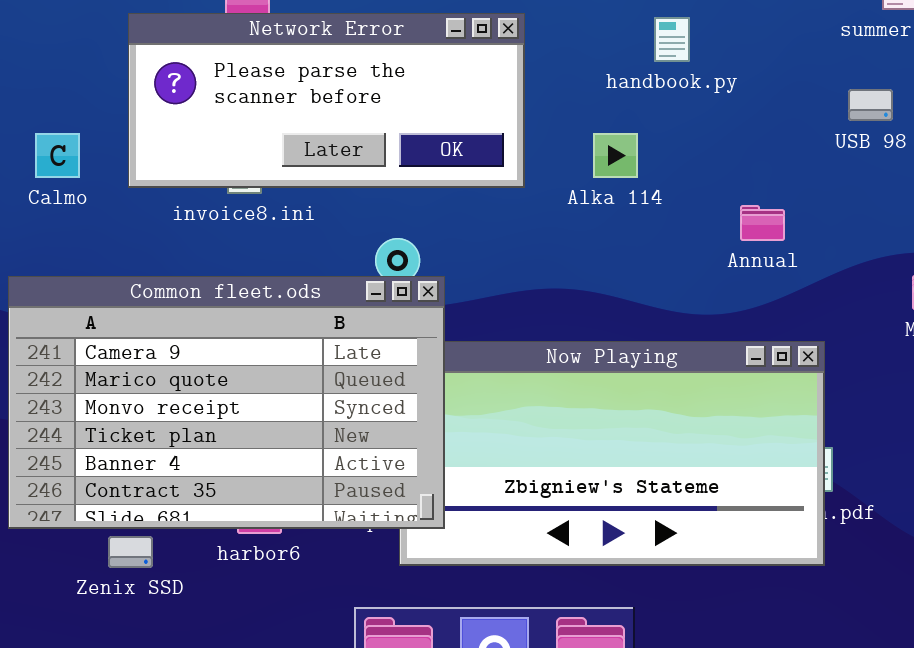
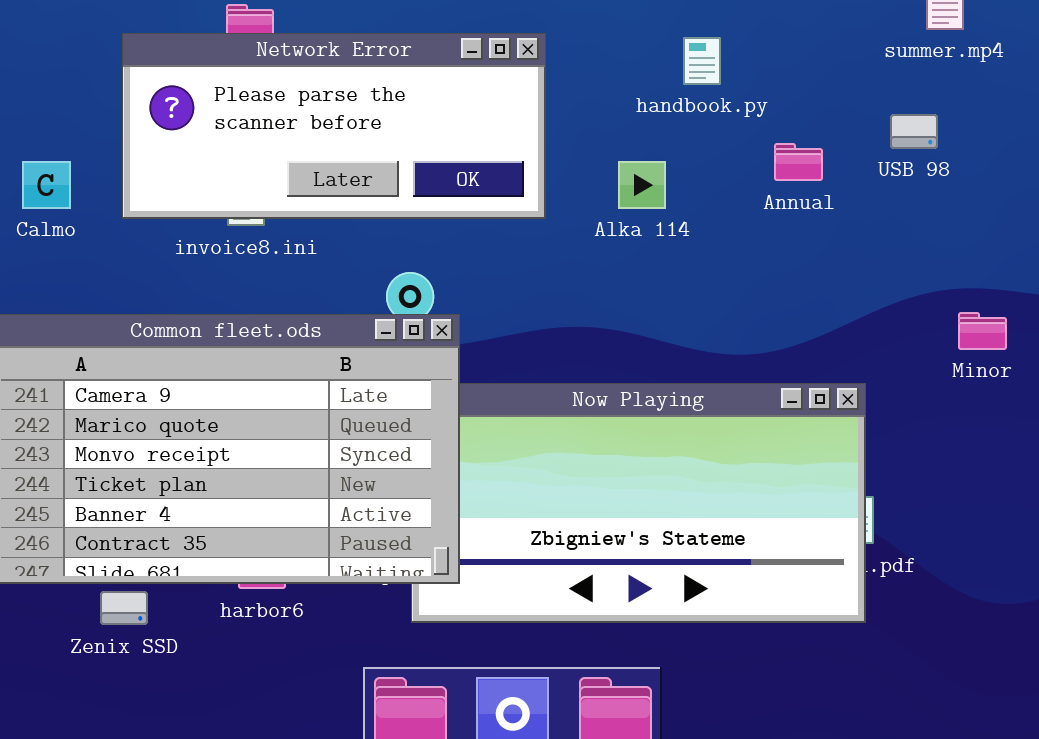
Annual: [740,205,785,241] -> [774,143,823,181], moved

